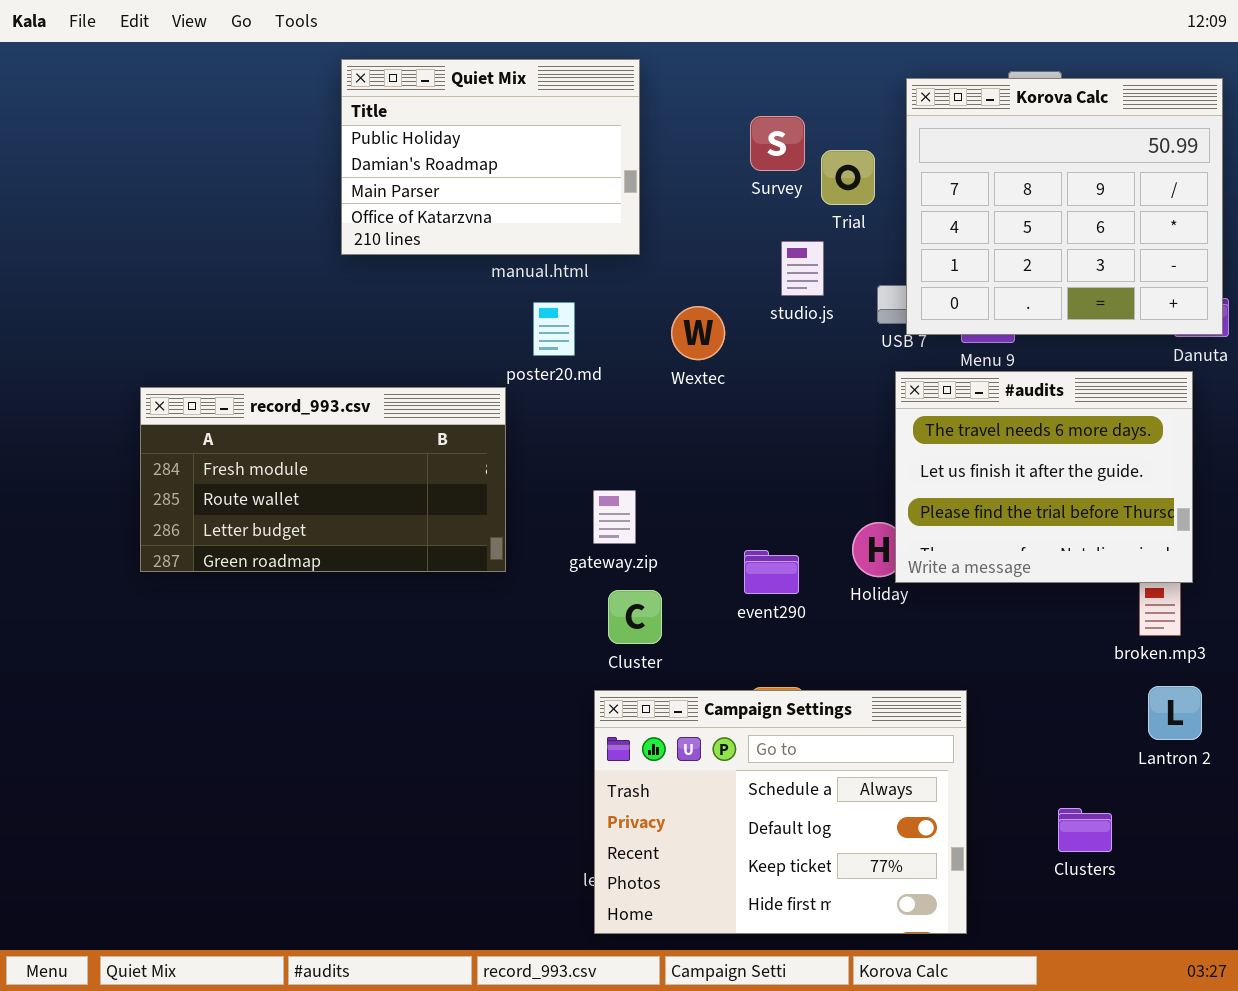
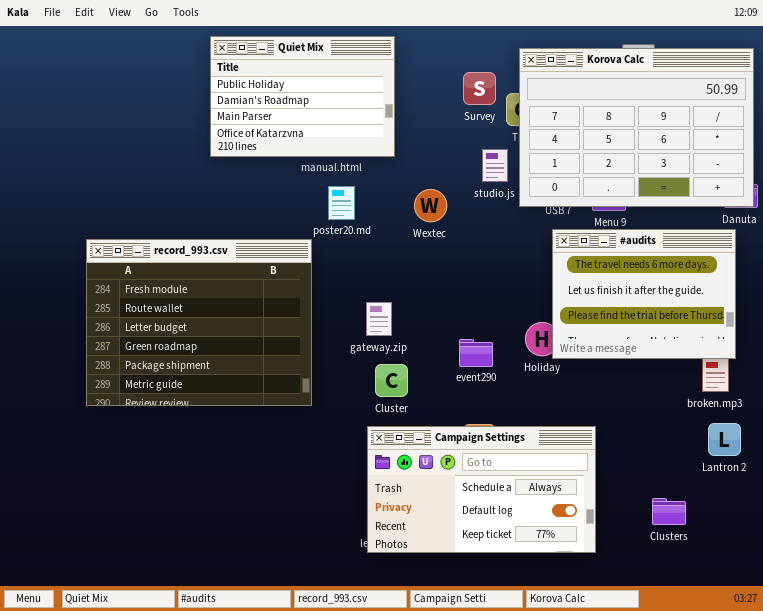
Korova Calc: [906,78,1223,335] -> [519,48,754,207], resized
record_993.csv: [140,387,506,572] -> [86,239,312,406], resized
Campaign Settings: [594,690,967,934] -> [367,426,596,553], resized

